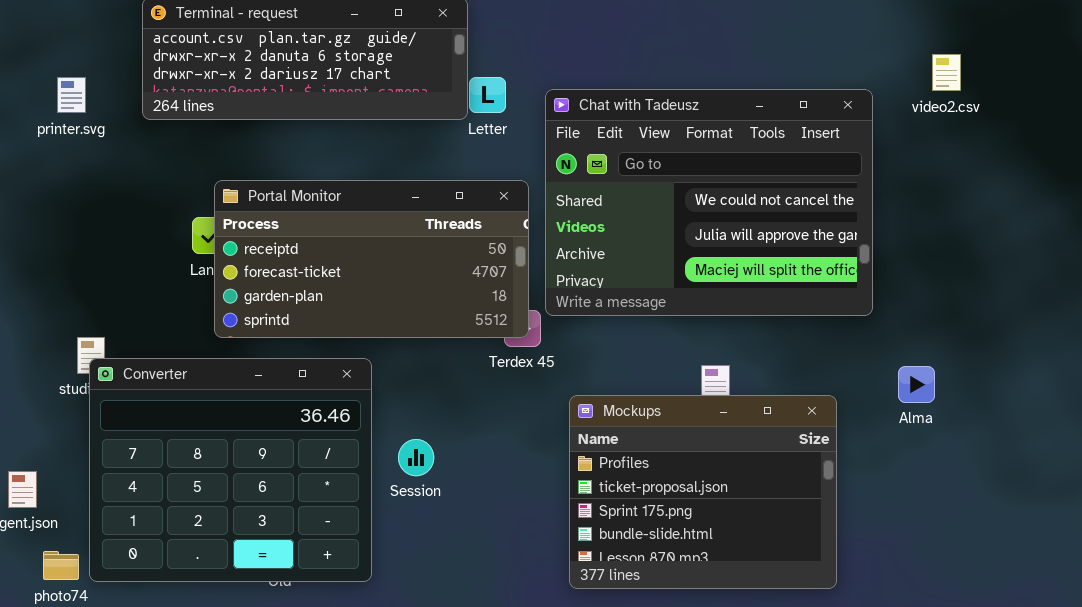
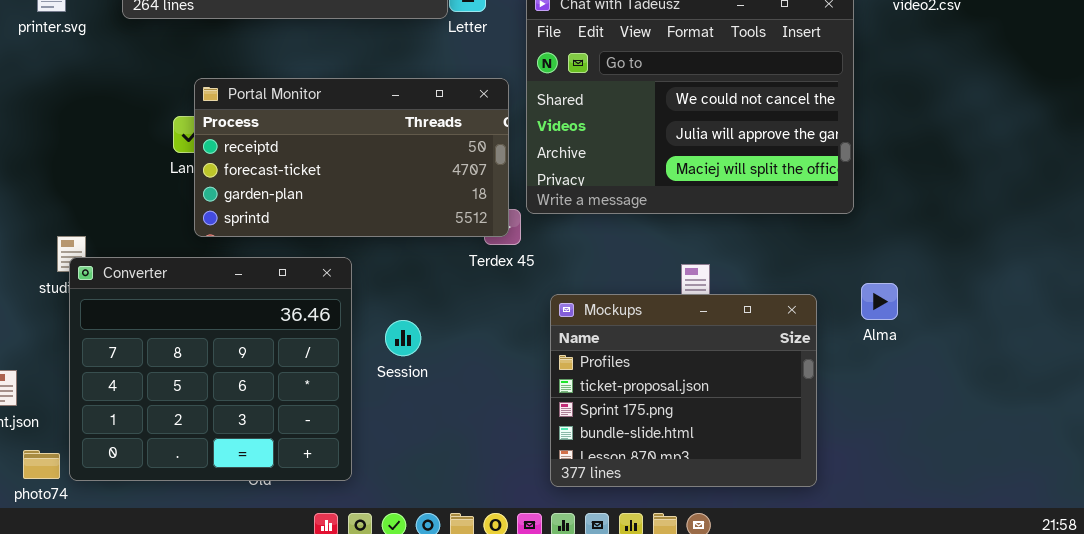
Alma: [898,366,935,403] -> [861,283,898,320], moved
Session: [398,439,434,476] -> [385,320,421,356], moved

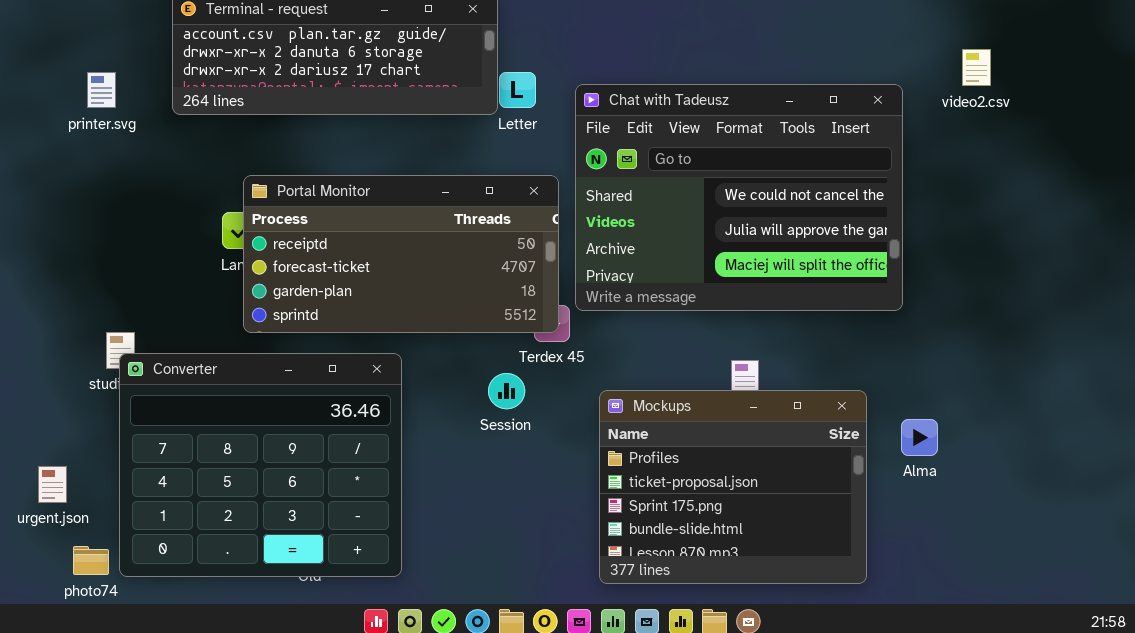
Alma: [861,283,898,320] -> [901,419,938,456], moved
Session: [385,320,421,356] -> [488,373,525,409], moved

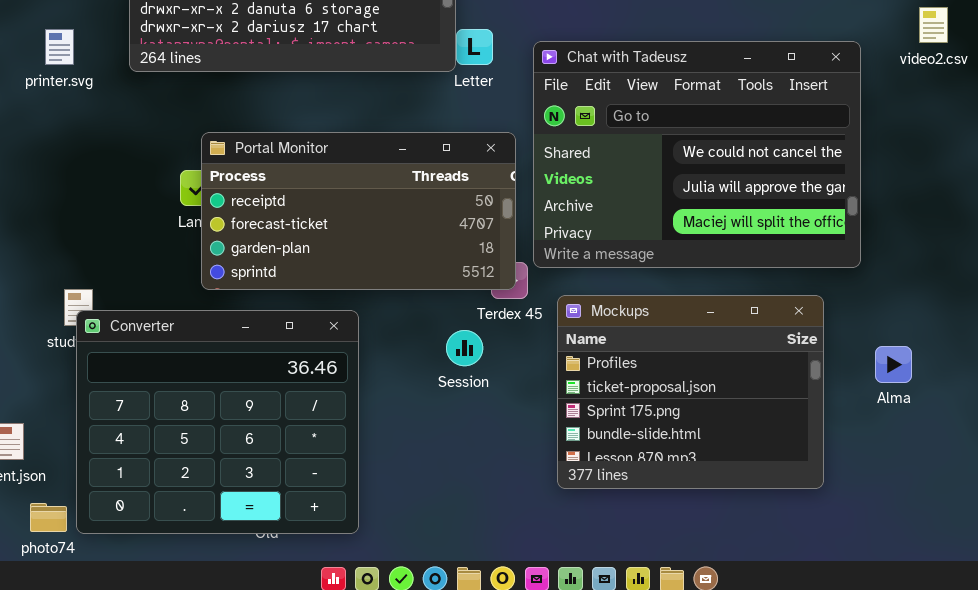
Mockups: [599,390,867,584] -> [557,295,824,489], moved
Alma: [901,419,938,456] -> [875,346,912,383], moved

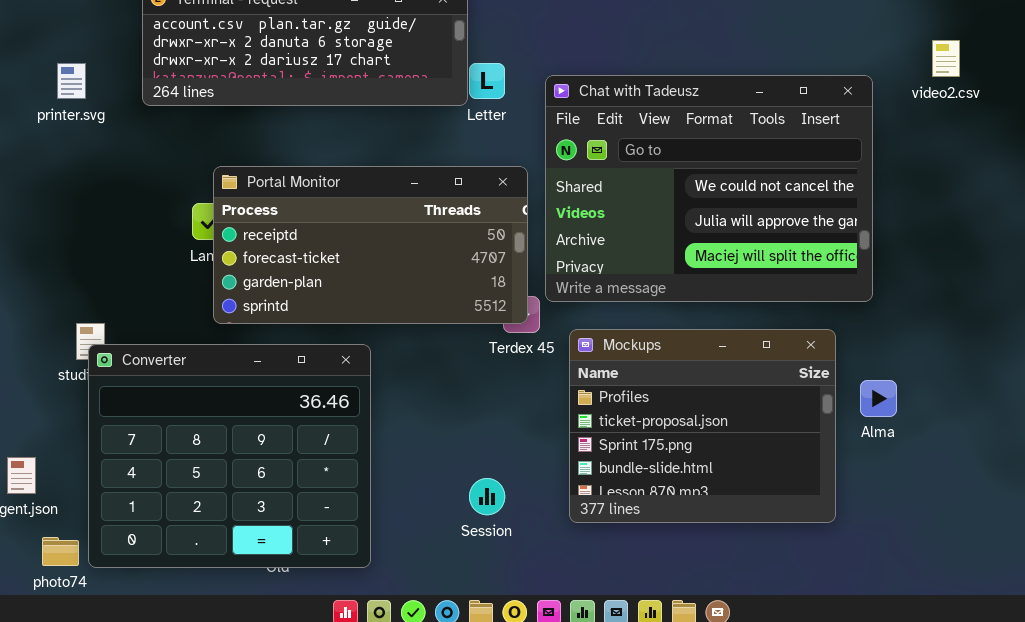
Session: [446,330,483,366] -> [469,478,505,515], moved
Alma: [875,346,912,383] -> [860,380,897,417], moved

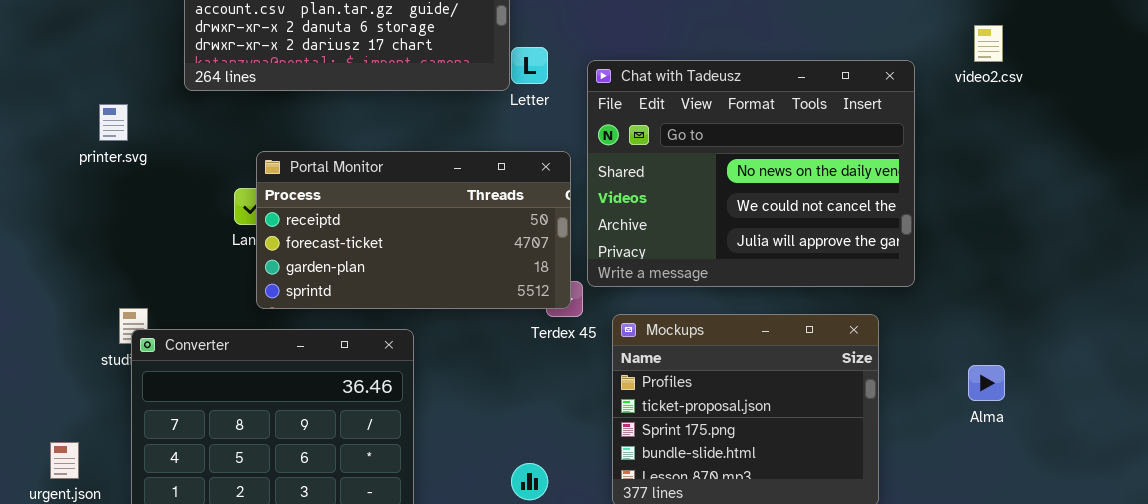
printer.svg: [57,63,86,99] -> [99,104,128,141], moved
Chat with Tadeusz: [545,75,873,302] -> [587,60,915,287], scrolled up 1 row
Alma: [860,380,897,417] -> [968,365,1005,401], moved

